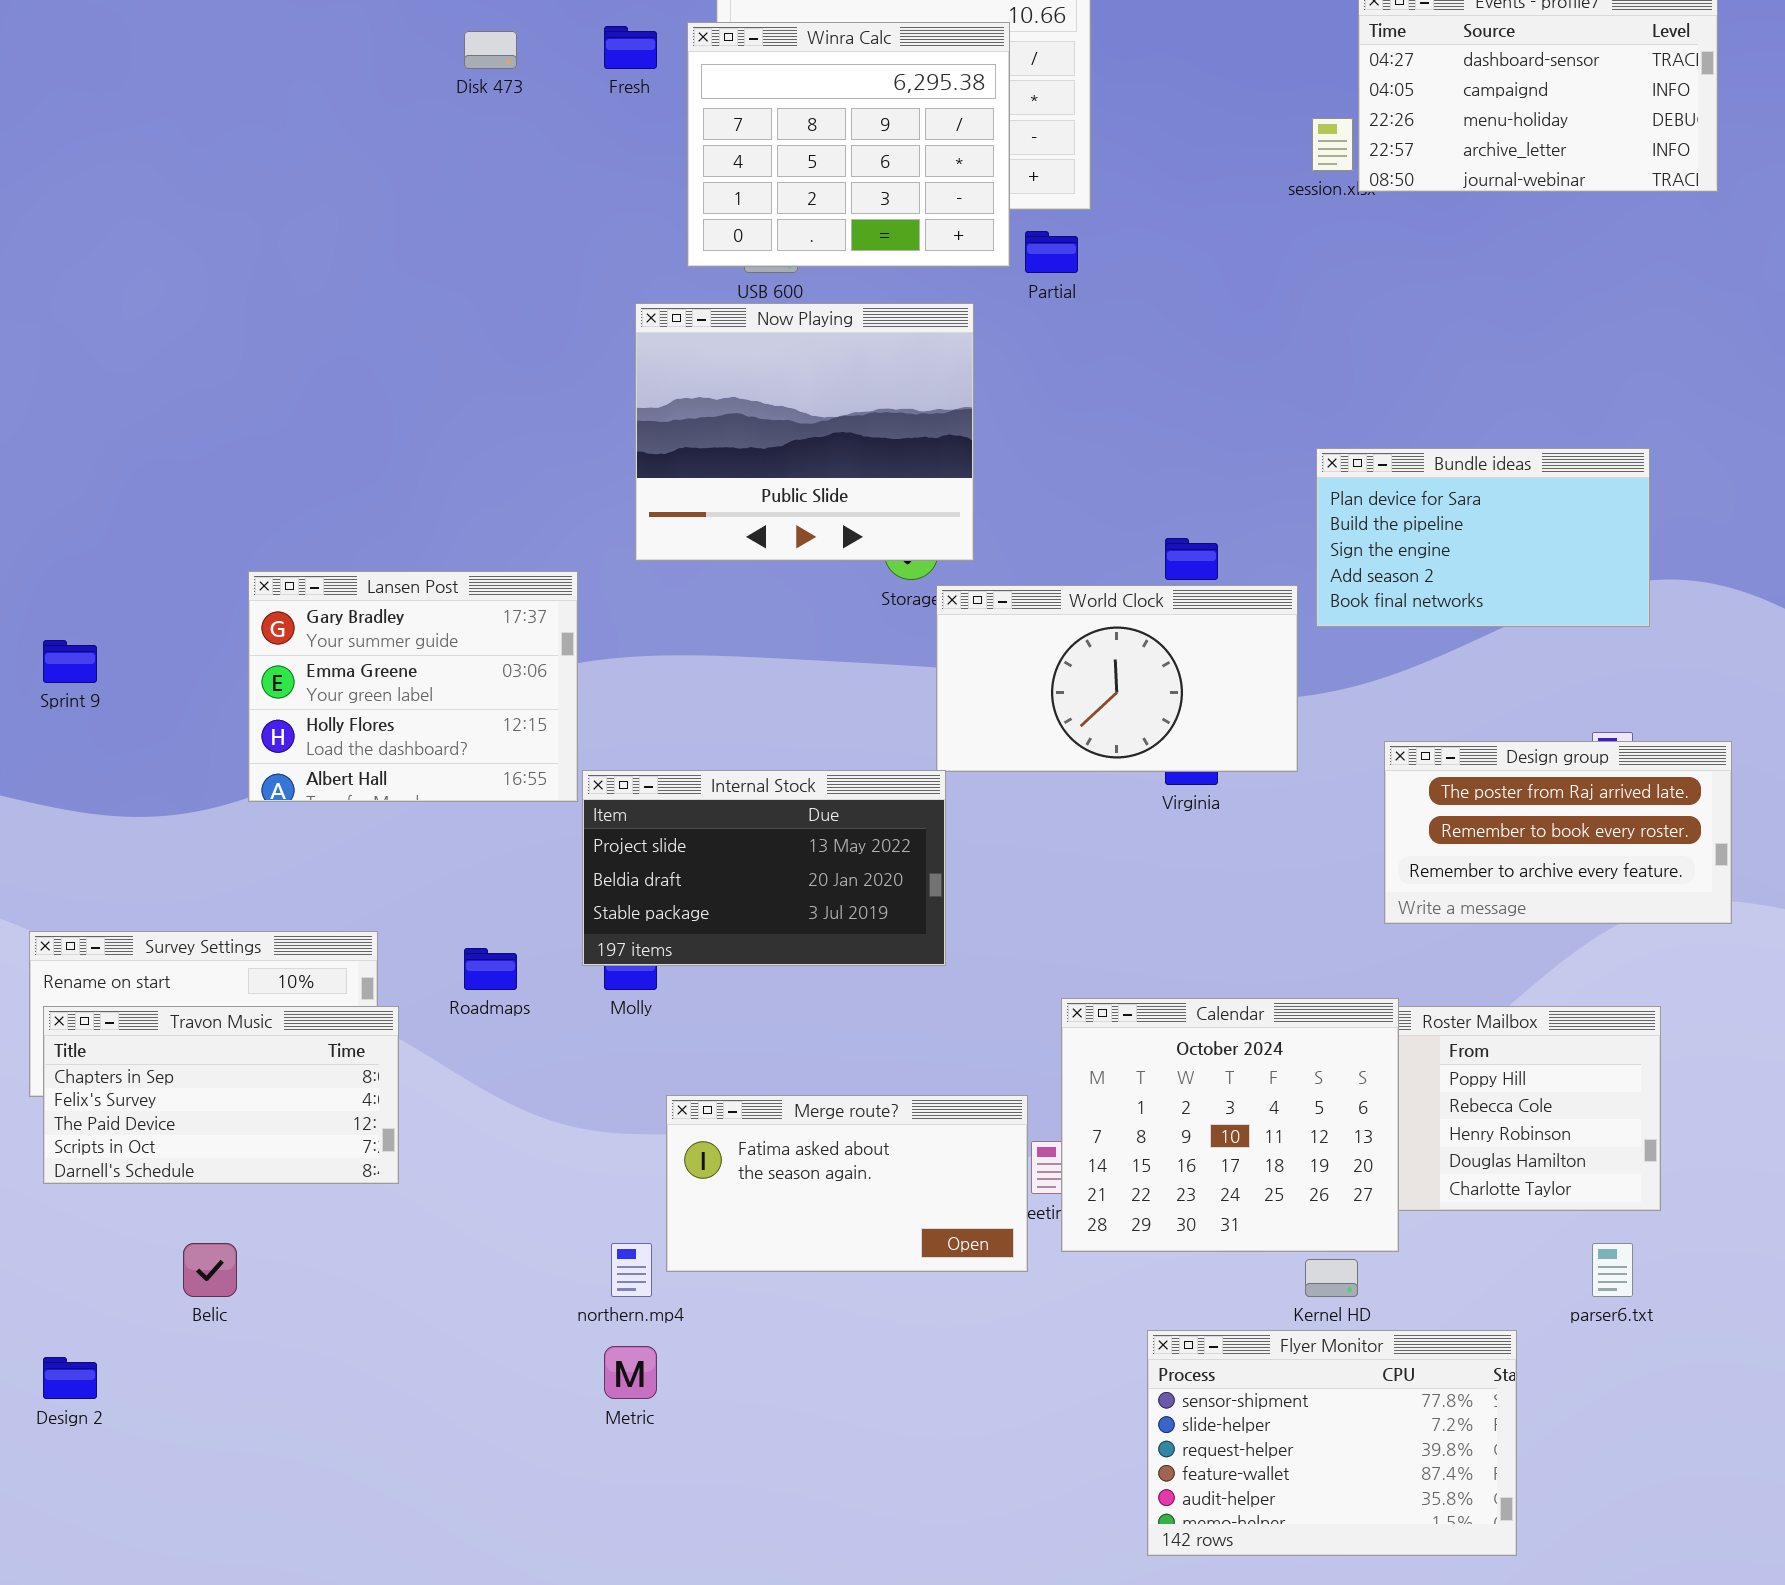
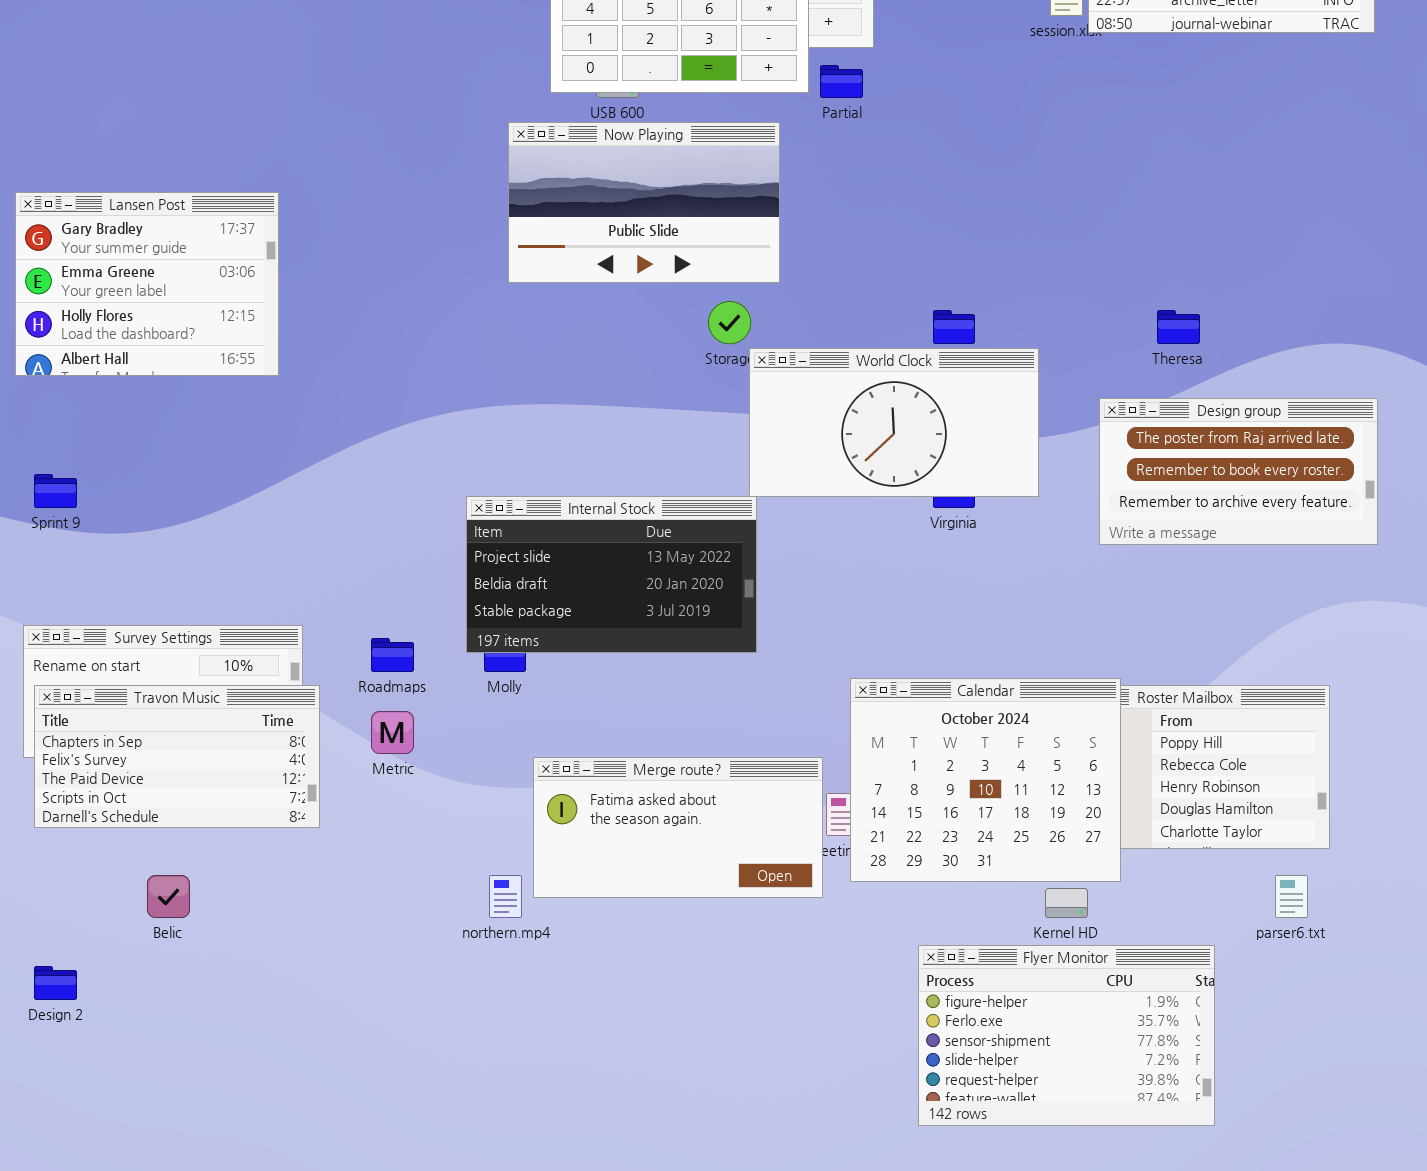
Now Playing: [635,303,974,561] -> [508,122,780,283], resized
Bundle ideas: [1316,448,1650,627] -> none, closed
Lansen Post: [248,571,578,802] -> [15,192,279,376], moved
Sprint 9: [43,640,97,683] -> [34,474,77,508], moved
Design group: [1384,741,1732,924] -> [1099,398,1378,545], moved
Flyer Monitor: [1147,1330,1517,1556] -> [918,945,1215,1126], scrolled up 2 rows
Metric: [604,1346,657,1399] -> [371,711,414,754], moved

